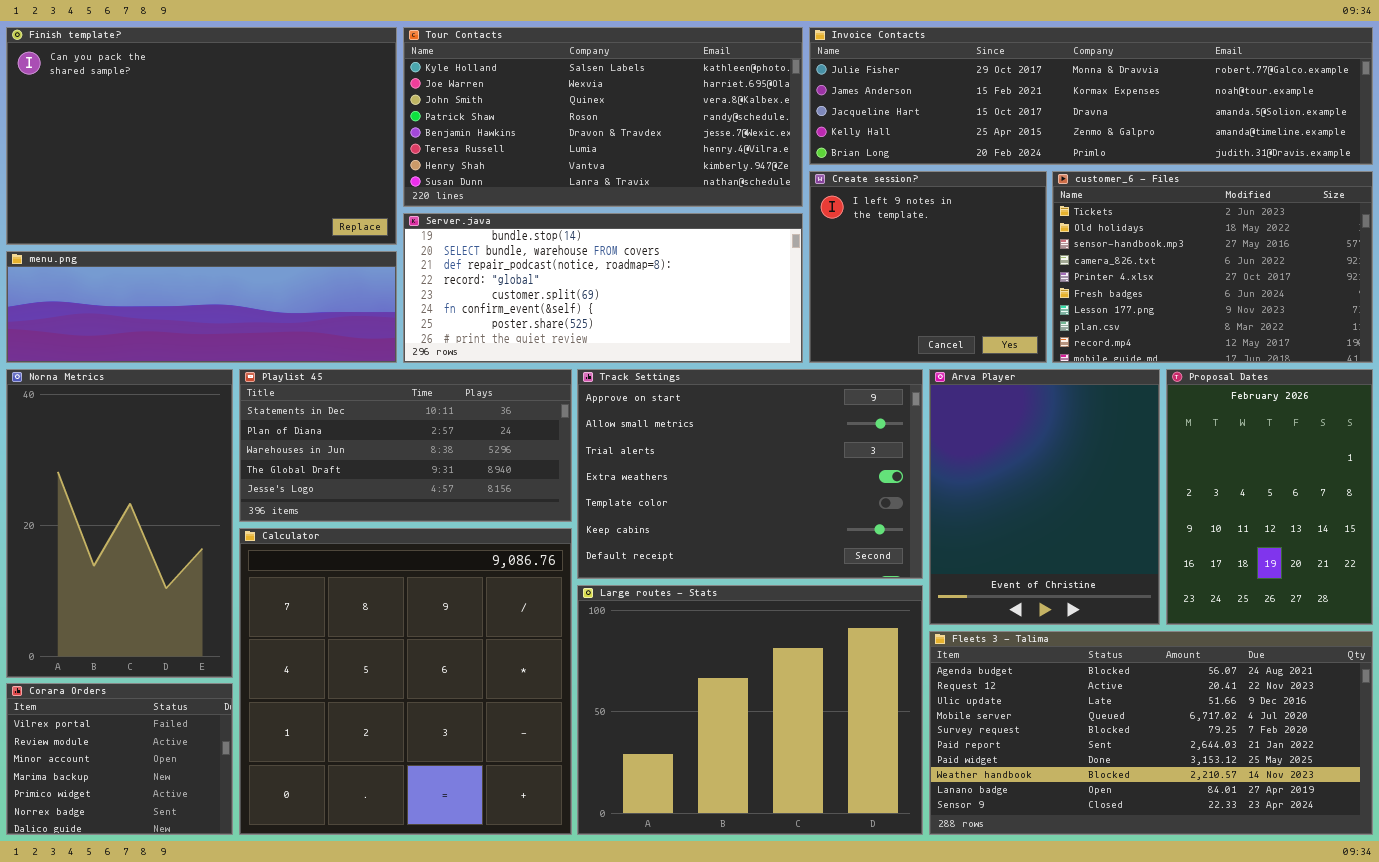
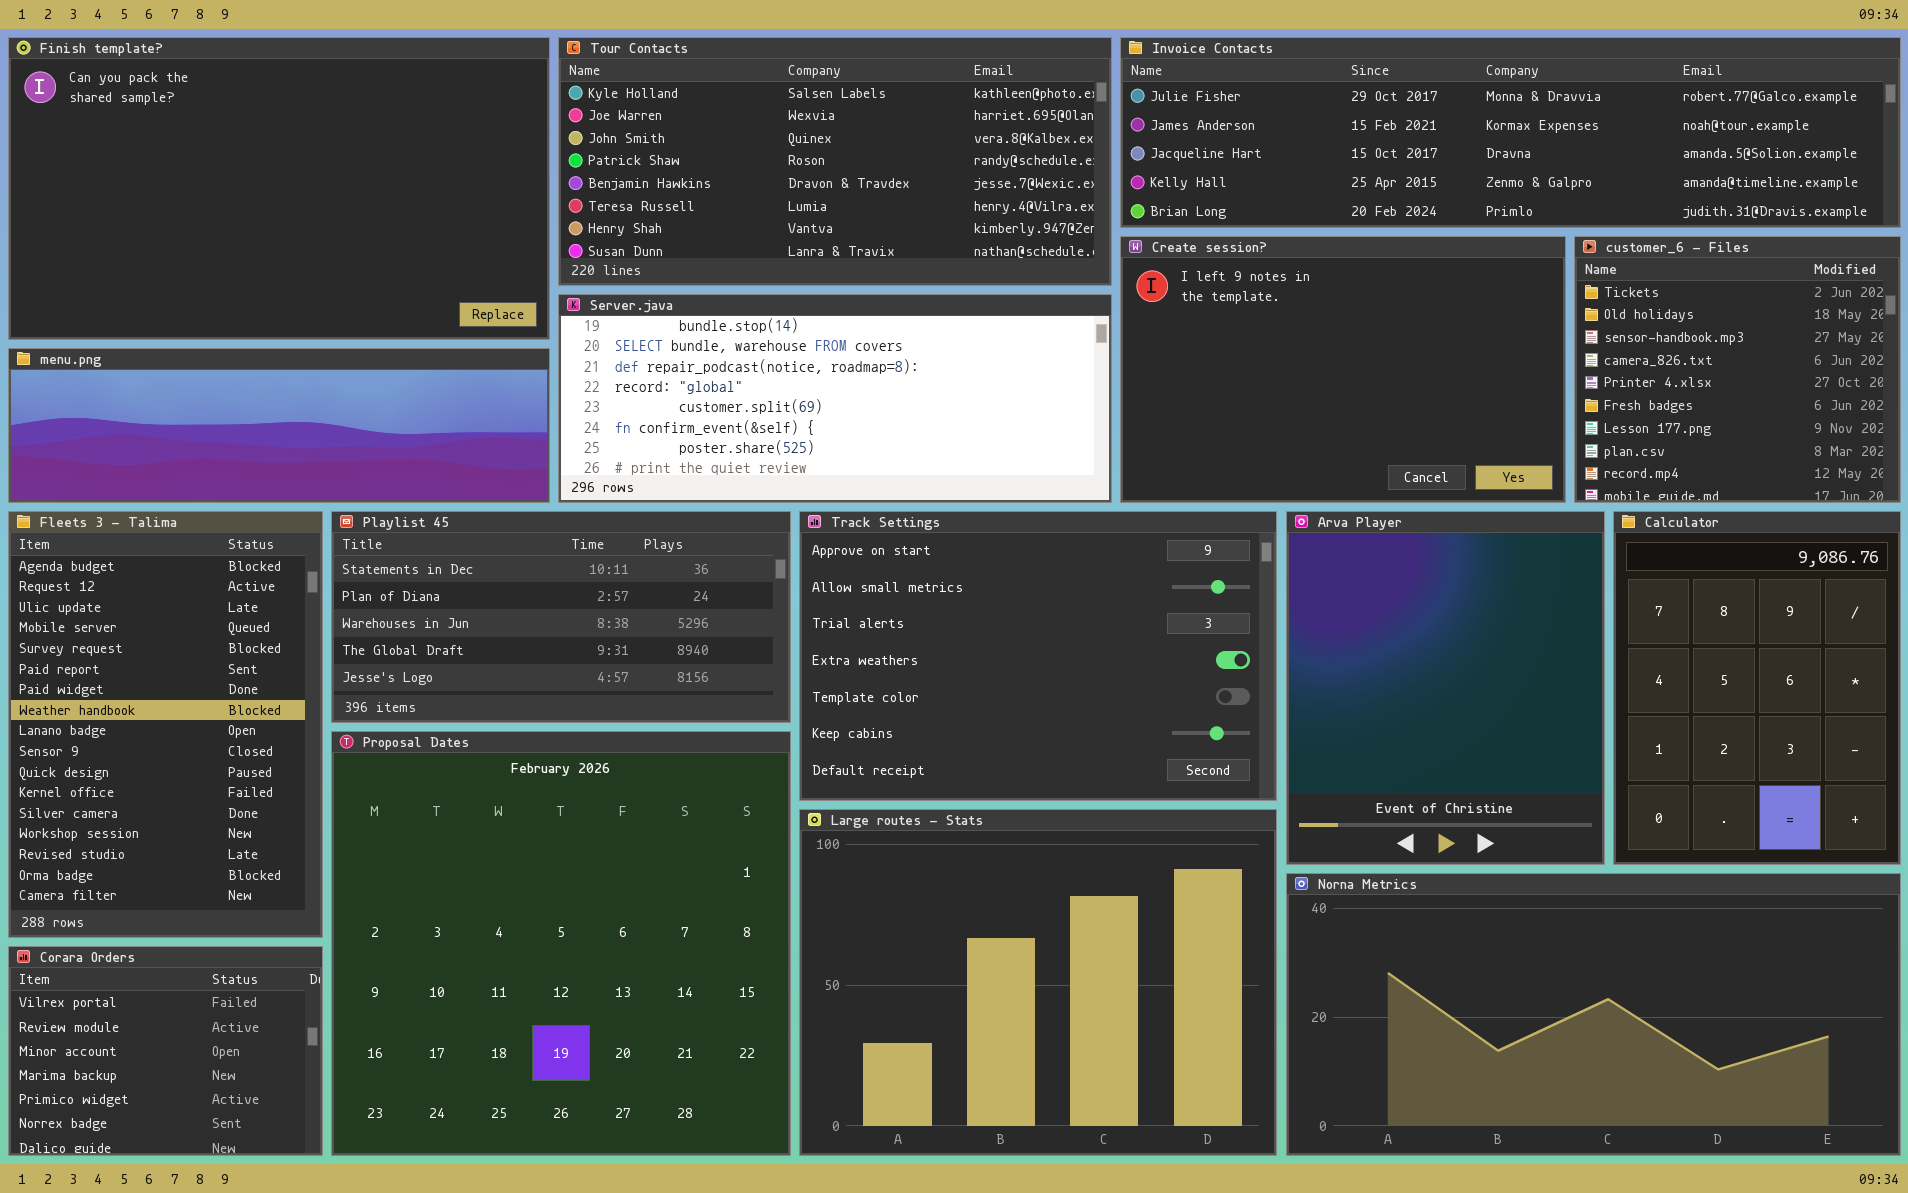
Create session?: [809,171,1047,363] -> [1120,236,1566,503], resized
customer_6 - Files: [1052,171,1373,363] -> [1574,236,1901,503], resized
Norna Metrics: [6,369,233,678] -> [1286,873,1901,1156], moved, resized
Proposal Dates: [1166,369,1373,625] -> [331,731,791,1156], moved, resized
Calculator: [239,528,572,835] -> [1613,511,1901,865], moved, resized
Fleets 3 - Talima: [929,631,1373,835] -> [8,511,323,938], moved, resized

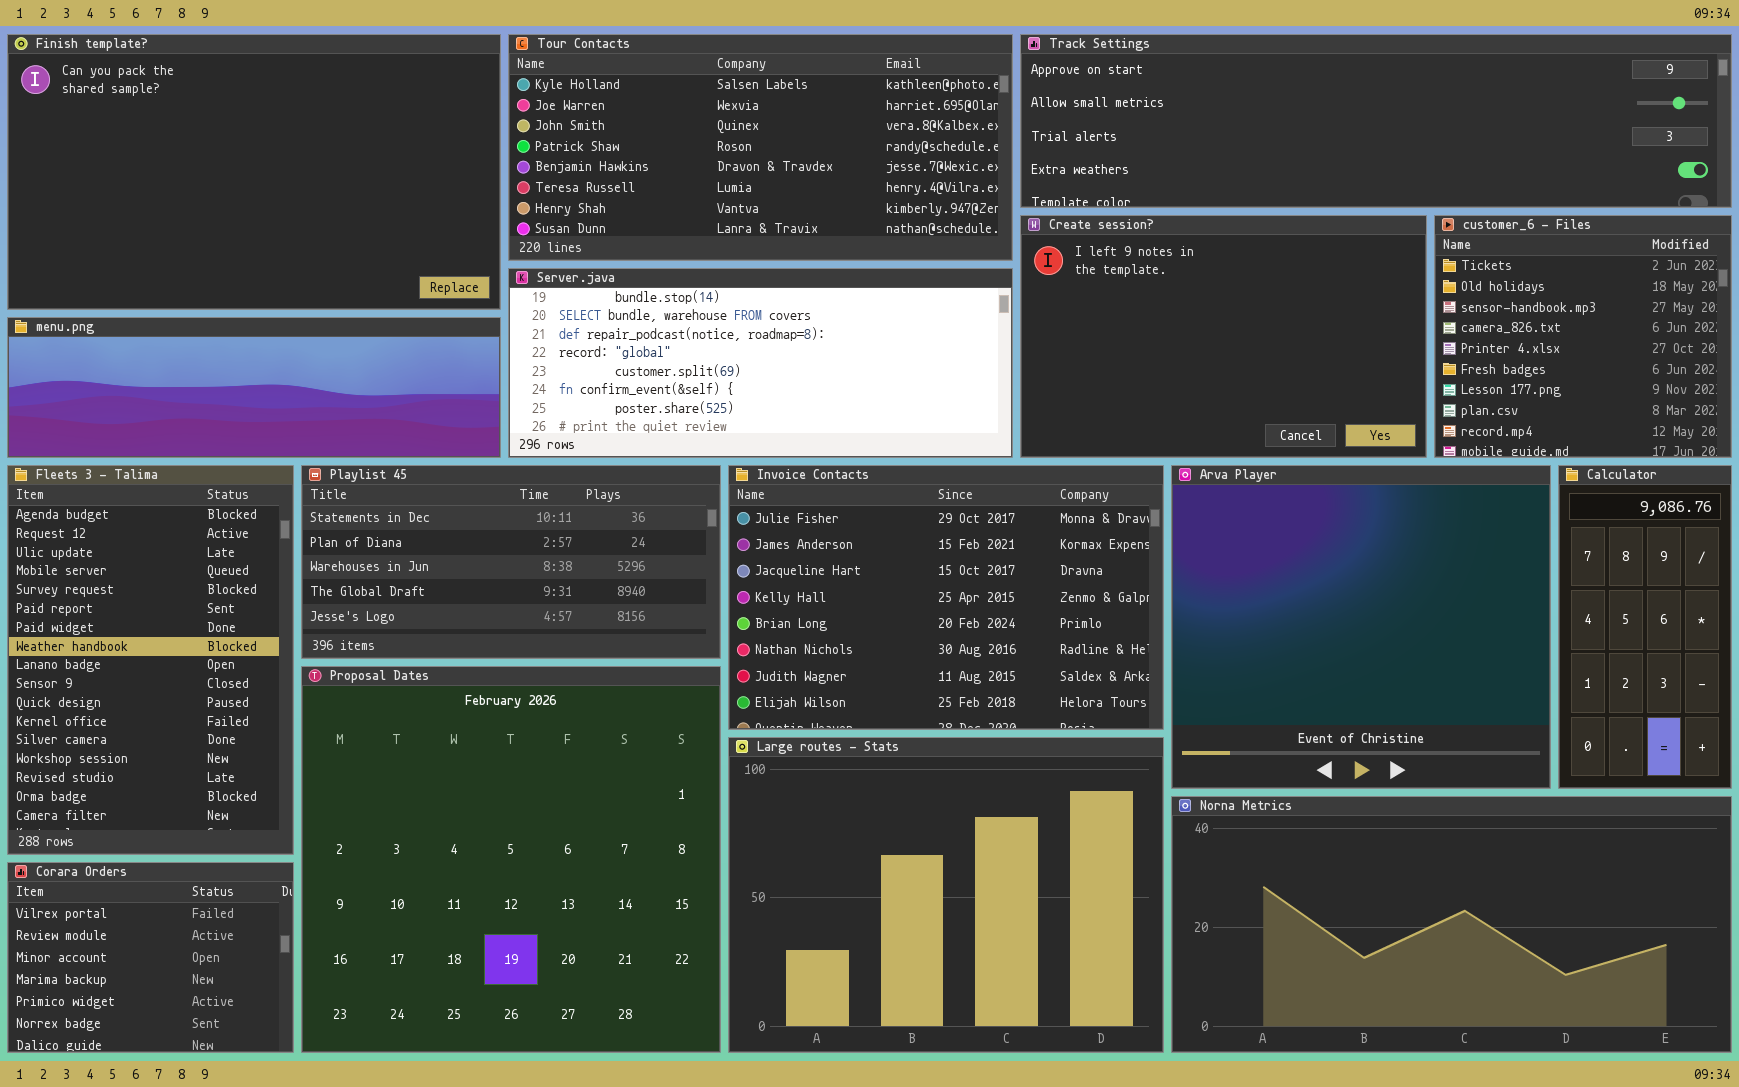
Invoice Contacts: [1120,37,1901,228] -> [728,465,1164,730], moved, resized
Track Settings: [799,511,1277,801] -> [1020,34,1732,208], moved, resized
Arva Player: [1286,511,1605,865] -> [1171,465,1551,789], resized
Calculator: [1613,511,1901,865] -> [1558,465,1732,789], resized

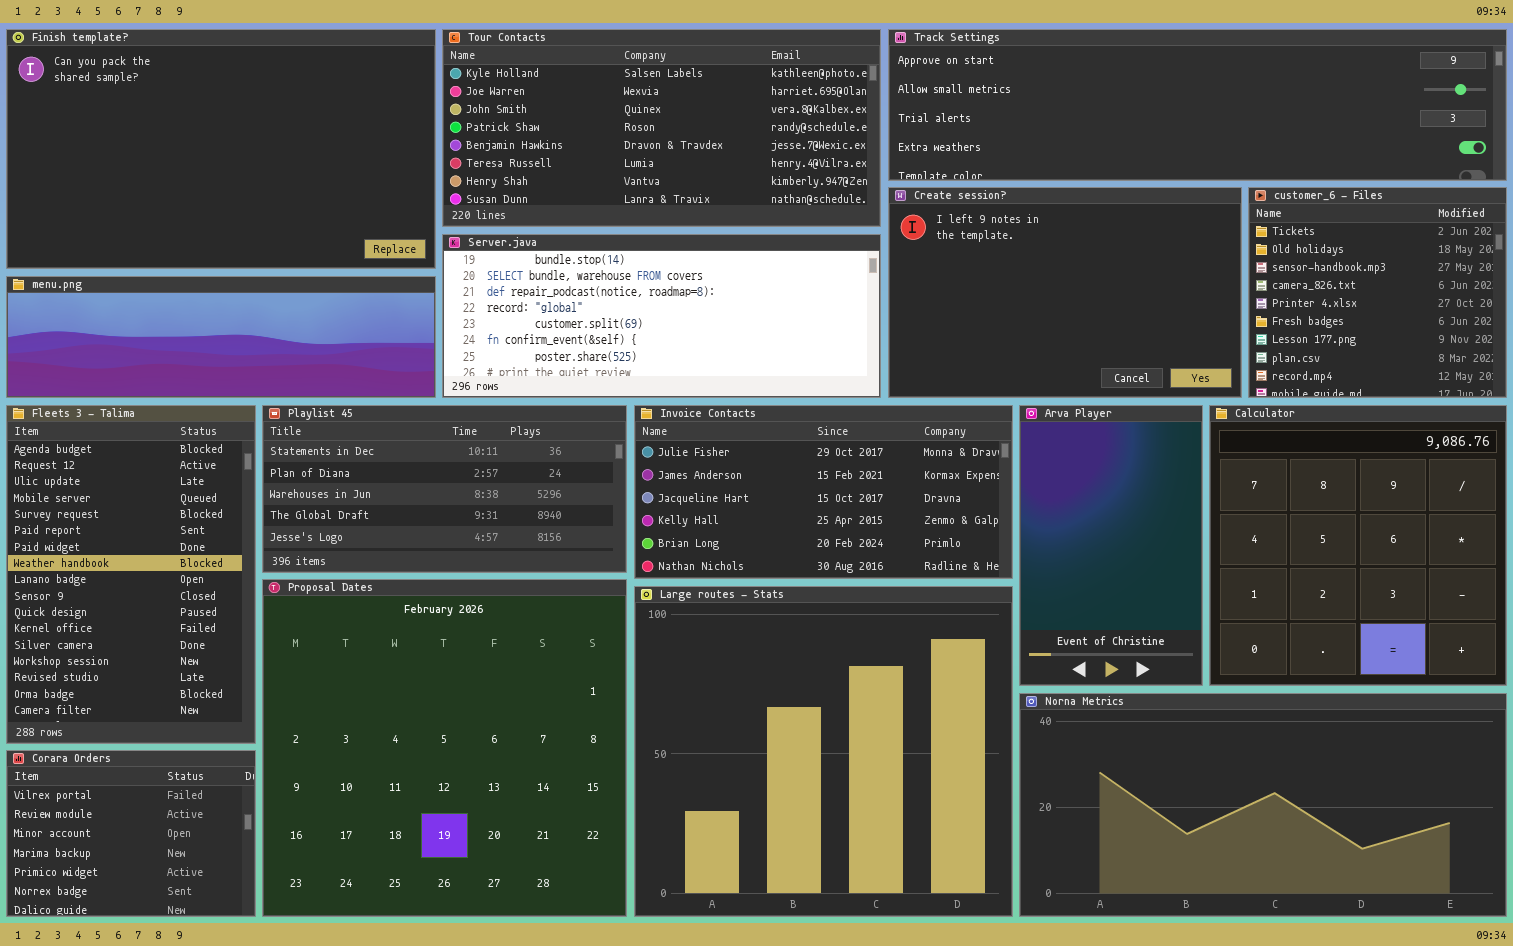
Invoice Contacts: [728,465,1164,730] -> [634,405,1013,579], resized
Arva Player: [1171,465,1551,789] -> [1019,405,1203,686], resized
Calculator: [1558,465,1732,789] -> [1209,405,1507,686], resized
Large routes - Stats: [728,737,1164,1053] -> [634,586,1013,917], resized

